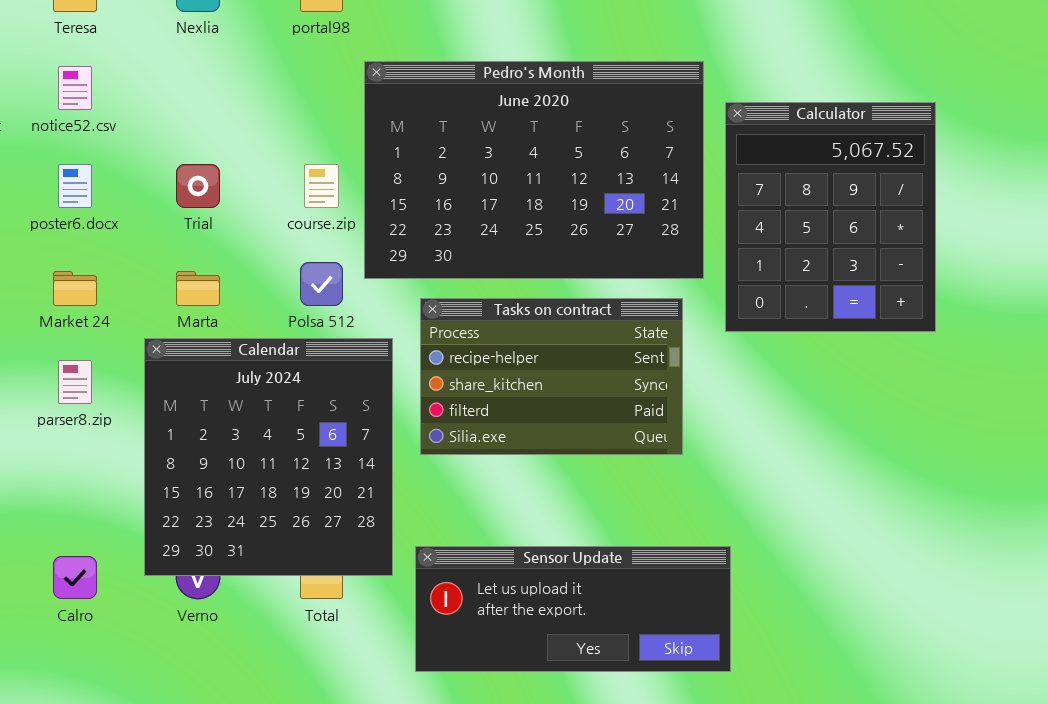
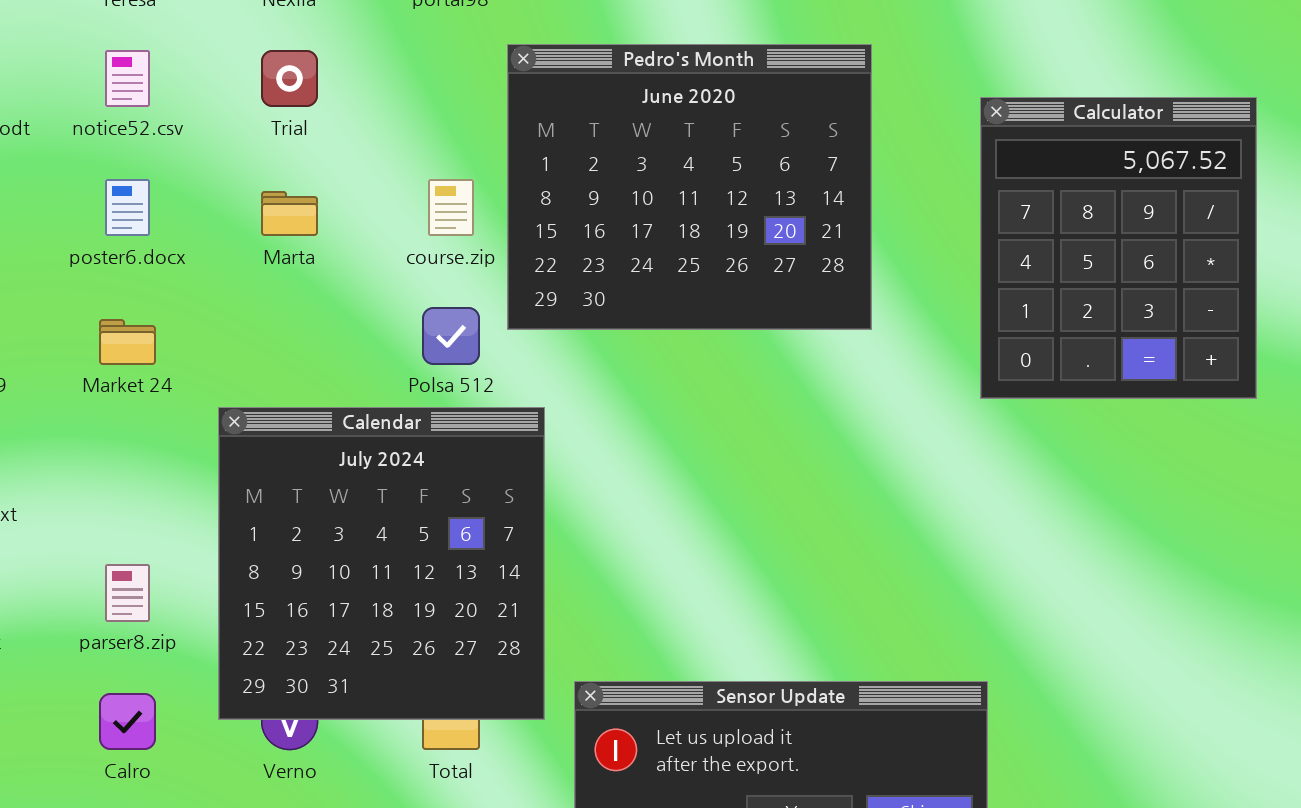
Pedro's Month: [364,61,704,279] -> [507,44,872,330], resized
Trial: [176,164,220,208] -> [261,50,318,107], moved
Marta: [176,271,220,306] -> [261,191,318,236], moved
Tasks on contract: [420,298,683,455] -> none, closed
parser8.zip: [58,360,92,404] -> [105,564,150,622], moved

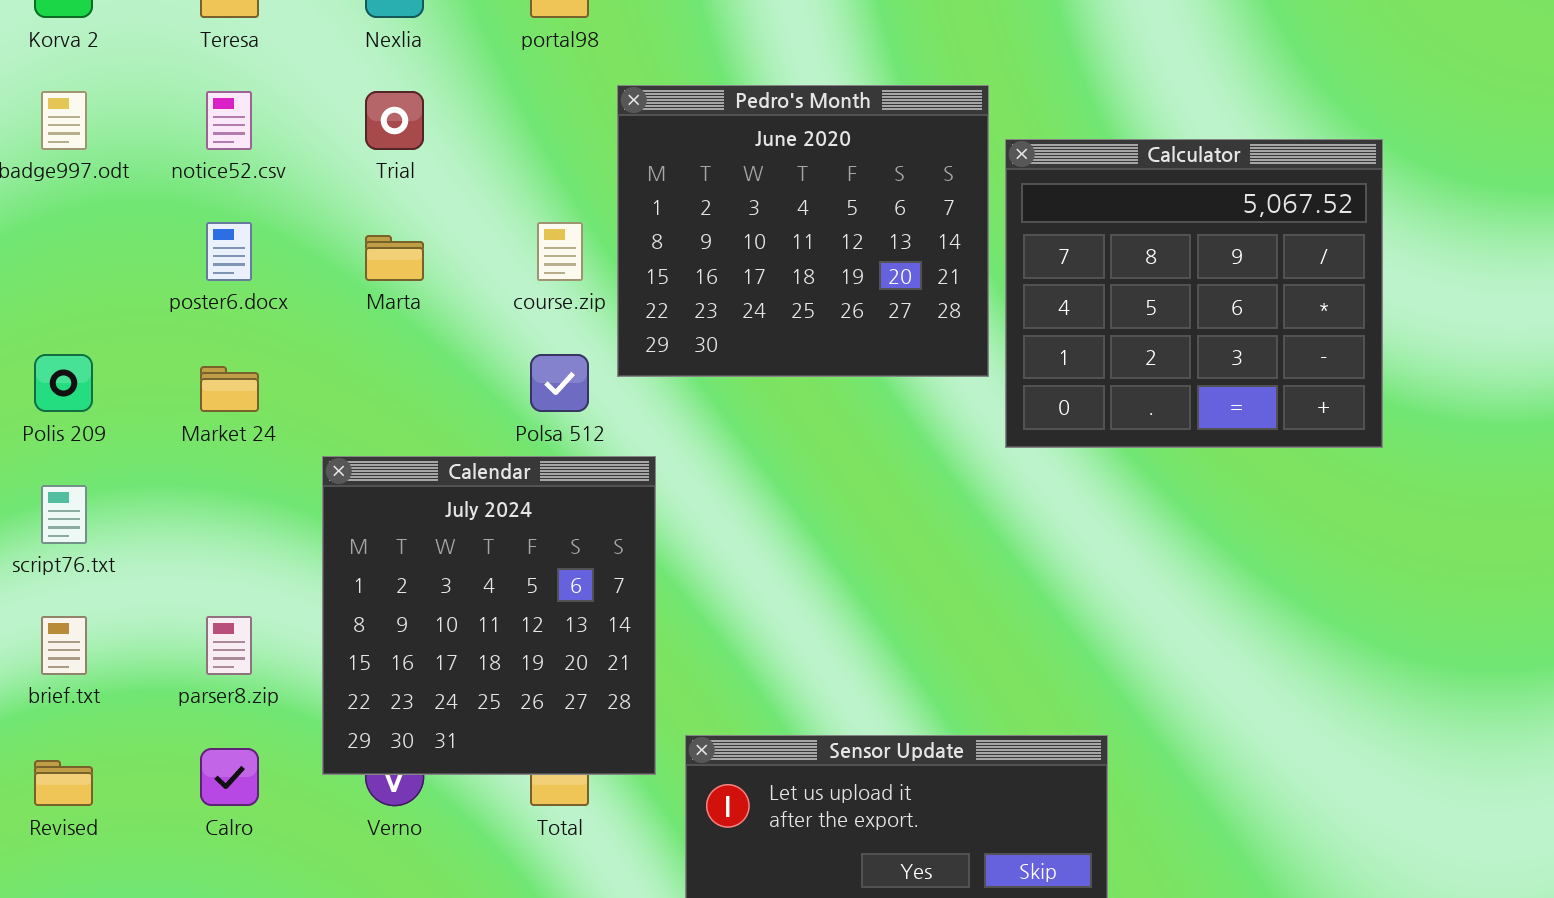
Calculator: [980,97,1257,399] -> [1005,139,1383,448], resized

